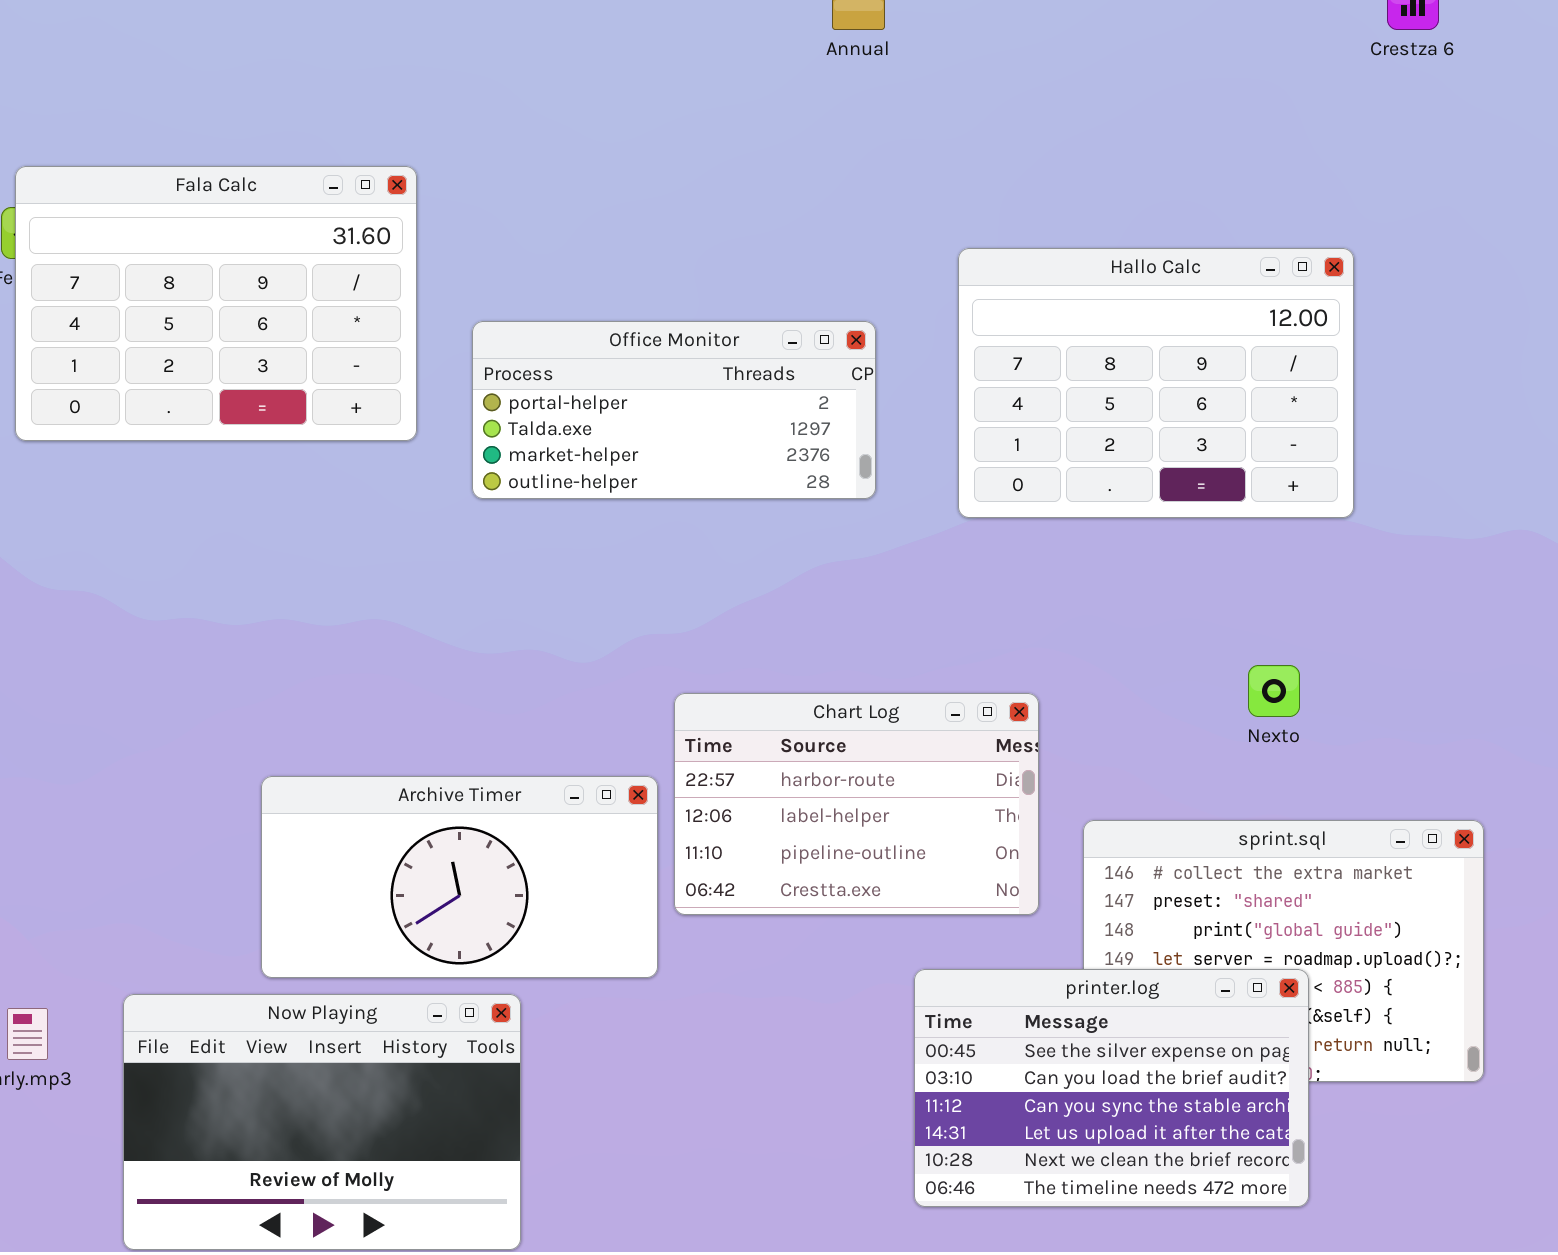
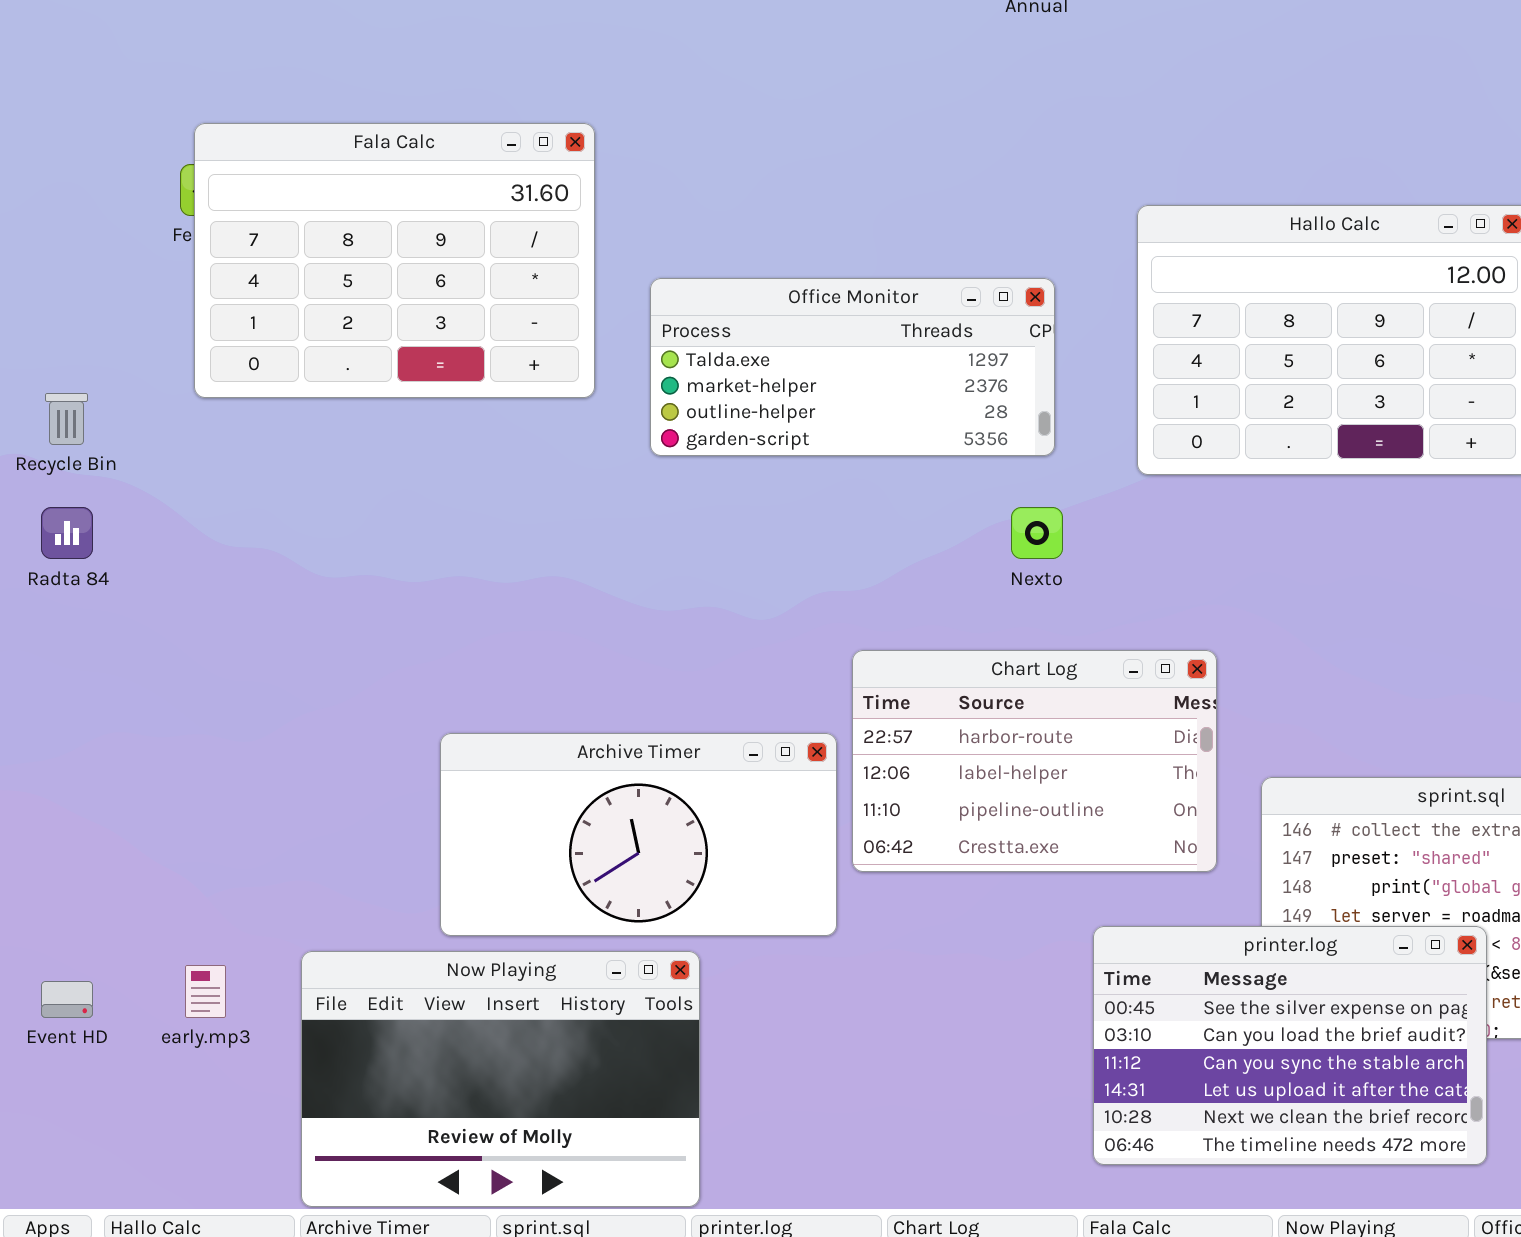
Office Monitor: [472,321,876,499] -> [650,278,1055,456], scrolled down 1 row
Nexto: [1248,665,1300,717] -> [1011,507,1063,559], moved

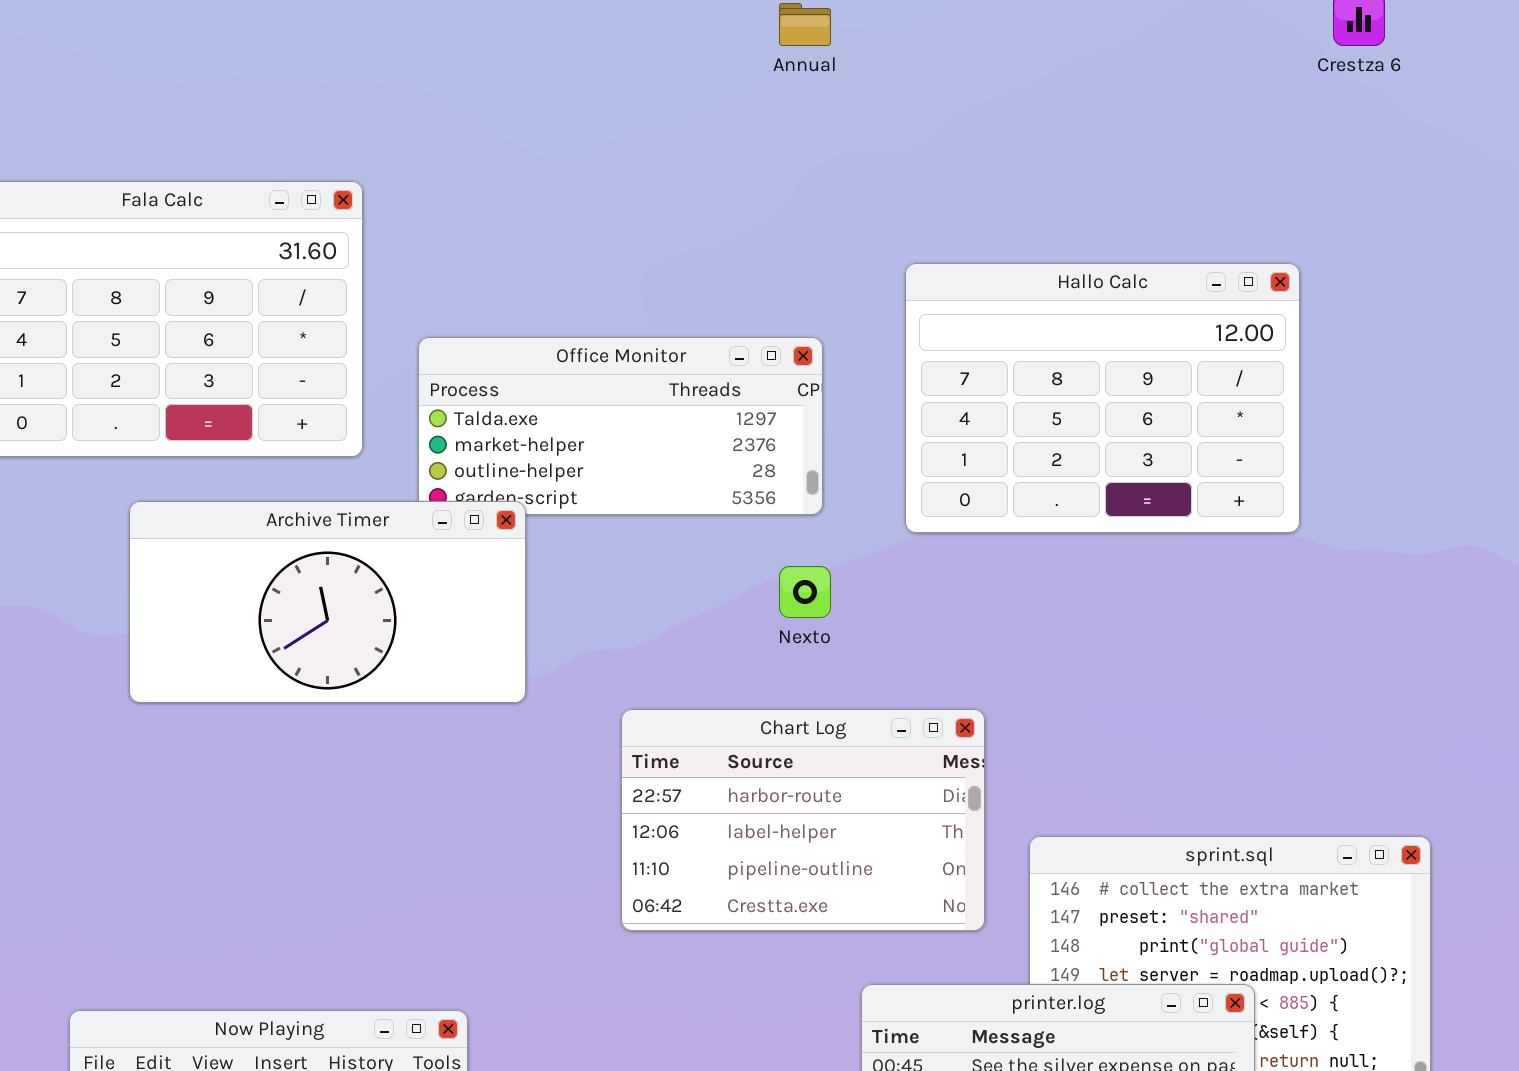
Archive Timer: [440,733,837,936] -> [129,501,526,703], moved

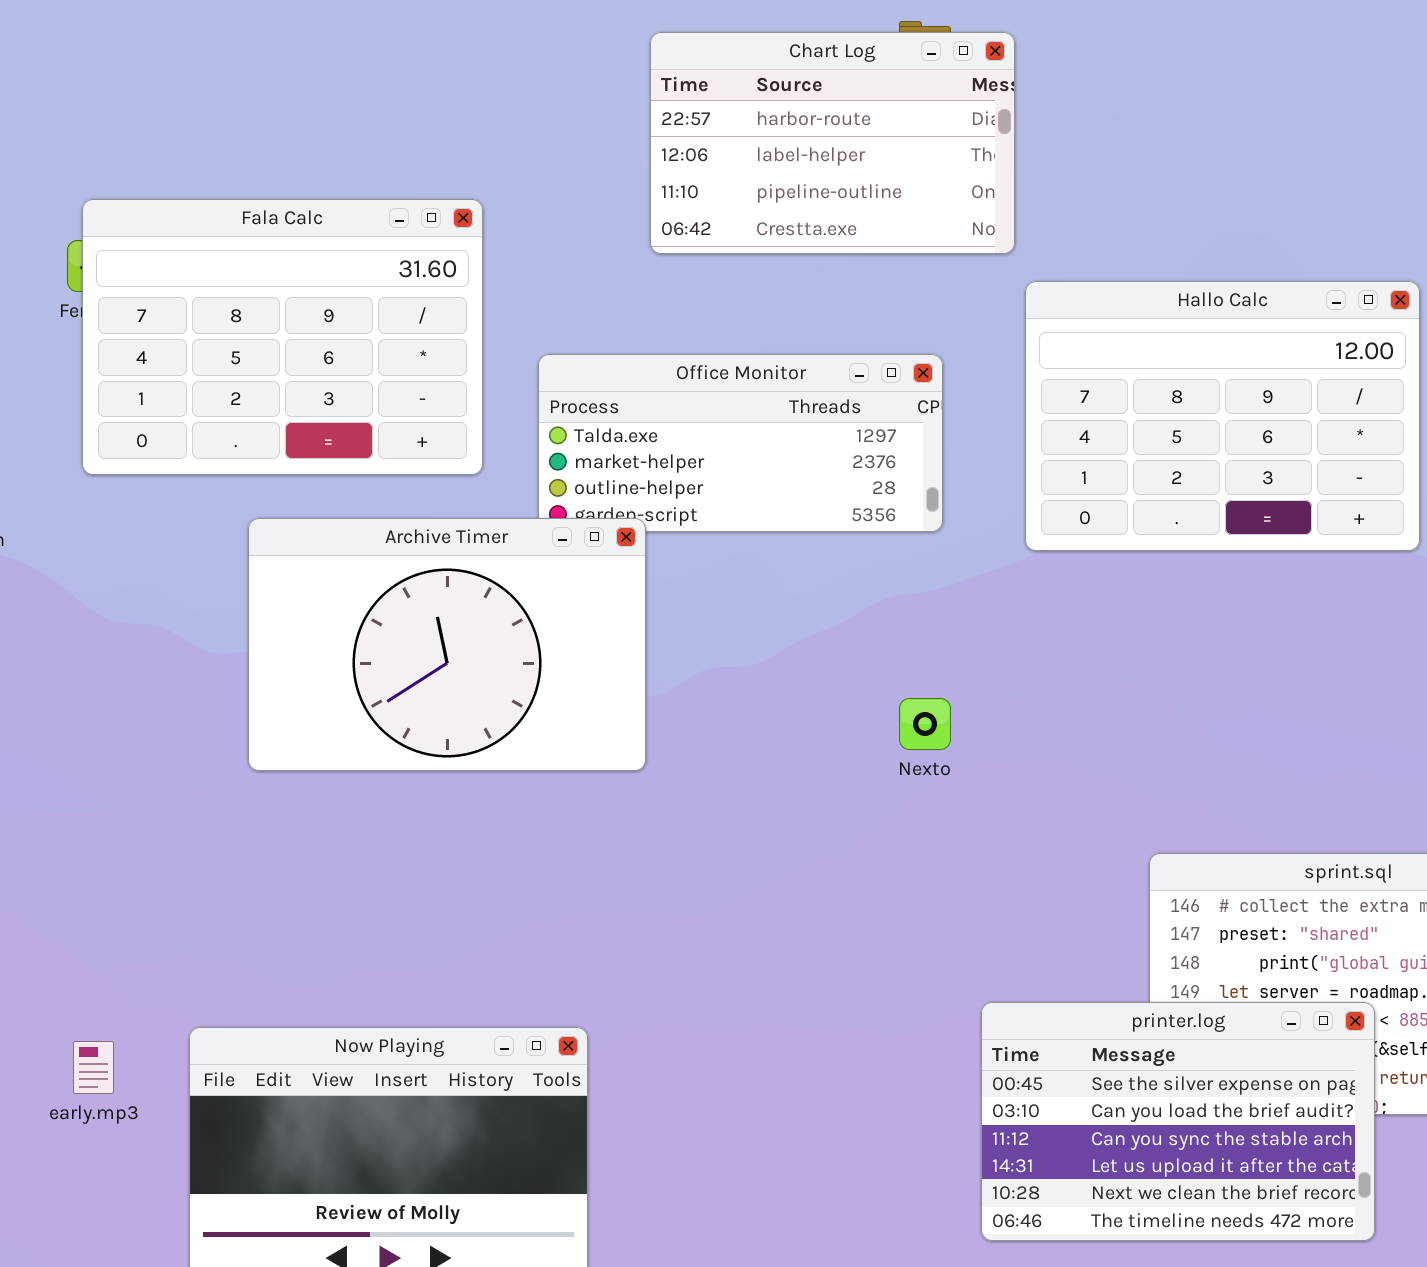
Archive Timer: [129,501,526,703] -> [248,518,646,771], resized
Nexto: [779,566,831,618] -> [899,698,951,750], moved
Chart Log: [621,709,985,931] -> [650,32,1015,254], moved

